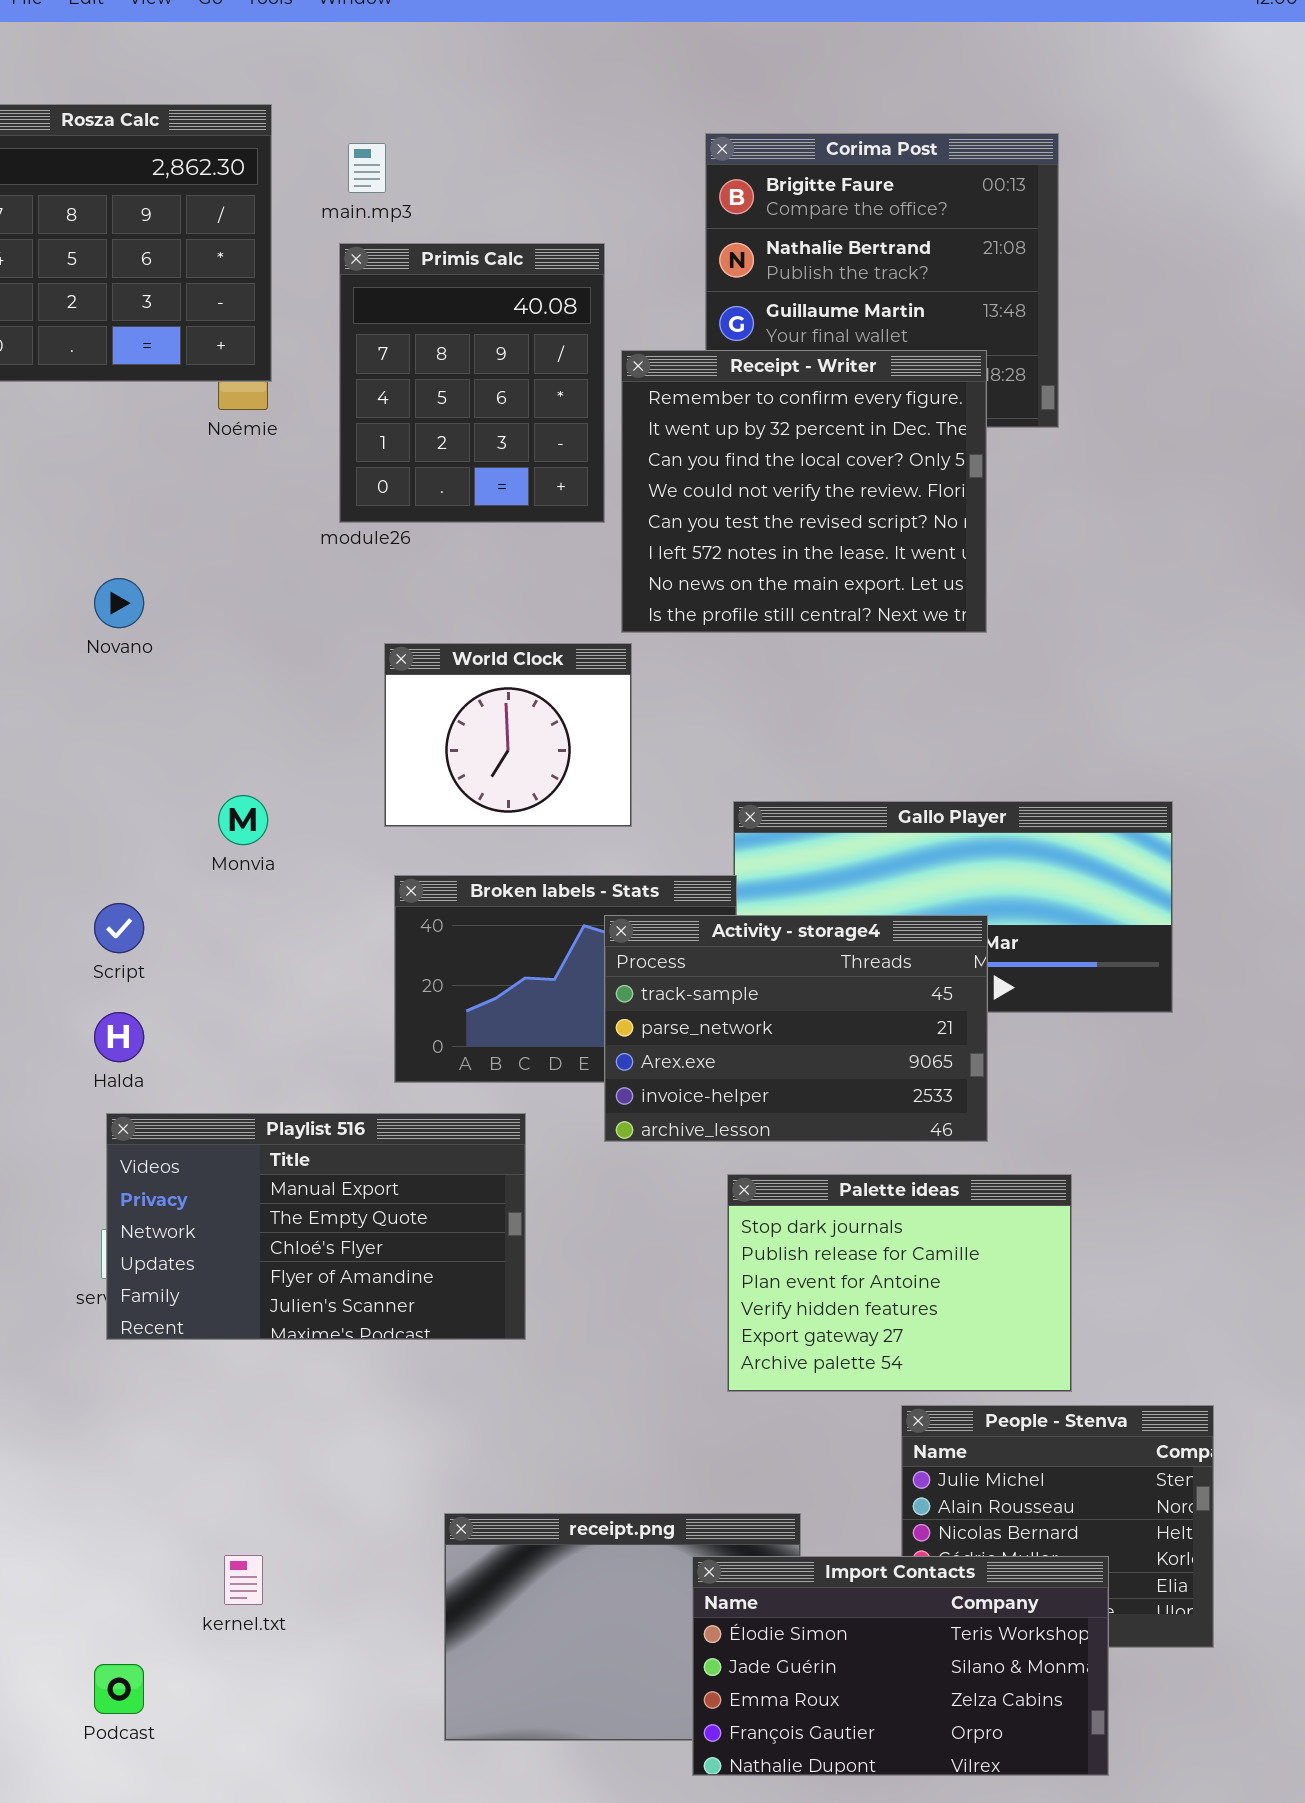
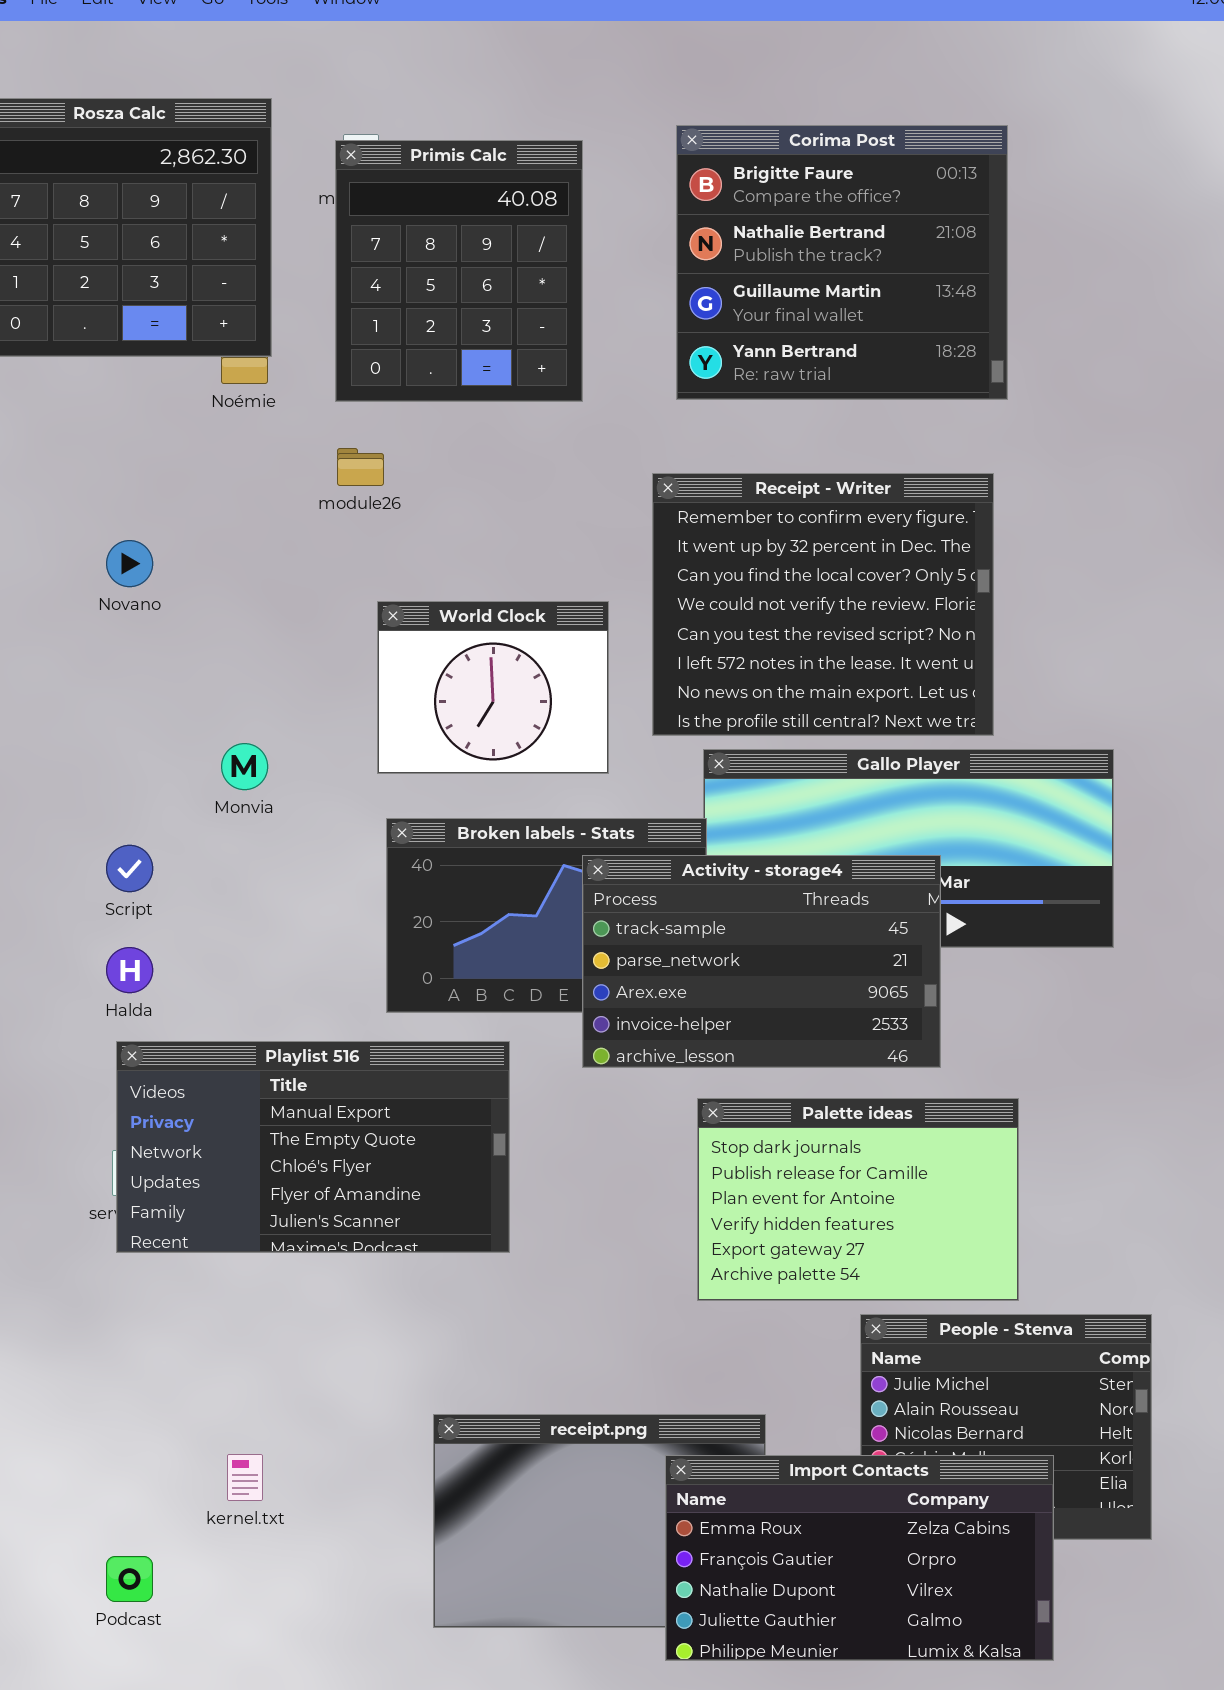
Primis Calc: [339,243,605,523] -> [335,140,583,402], moved
Receipt - Writer: [621,350,987,633] -> [652,473,994,736], moved
Import Contacts: [692,1556,1109,1776] -> [665,1455,1054,1661], scrolled down 2 rows

